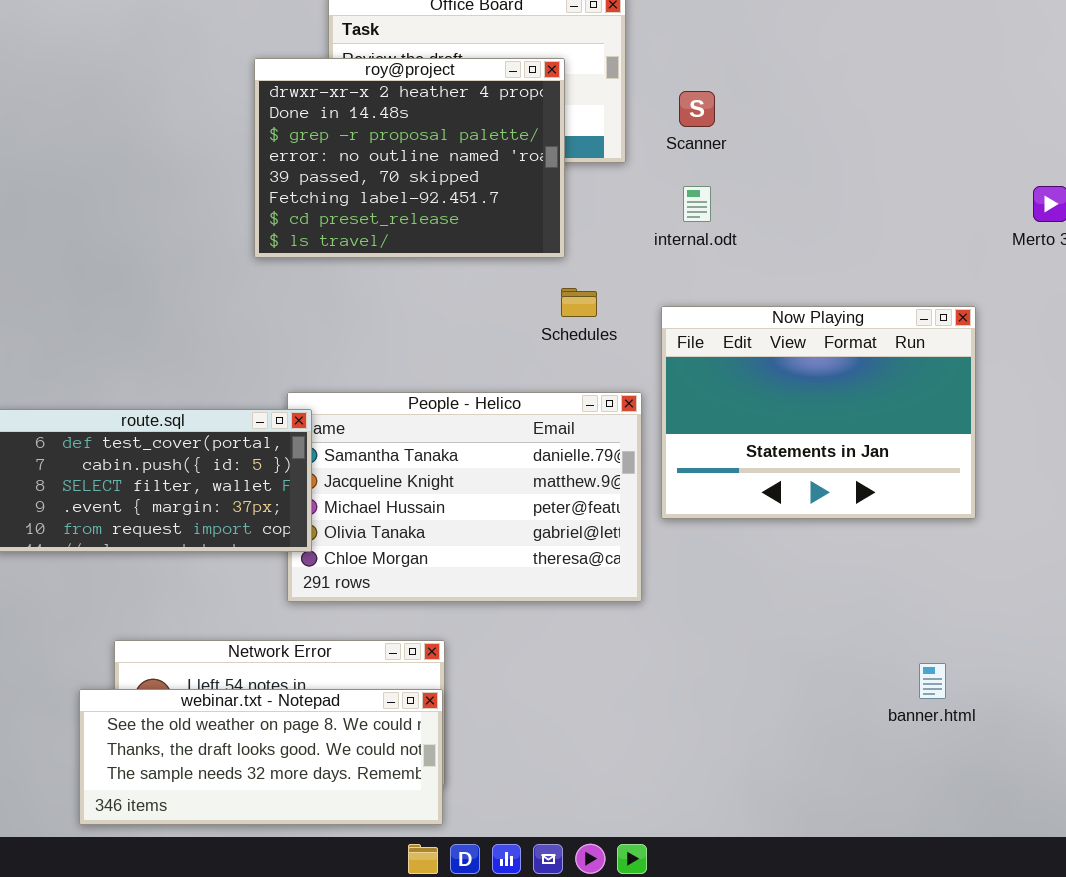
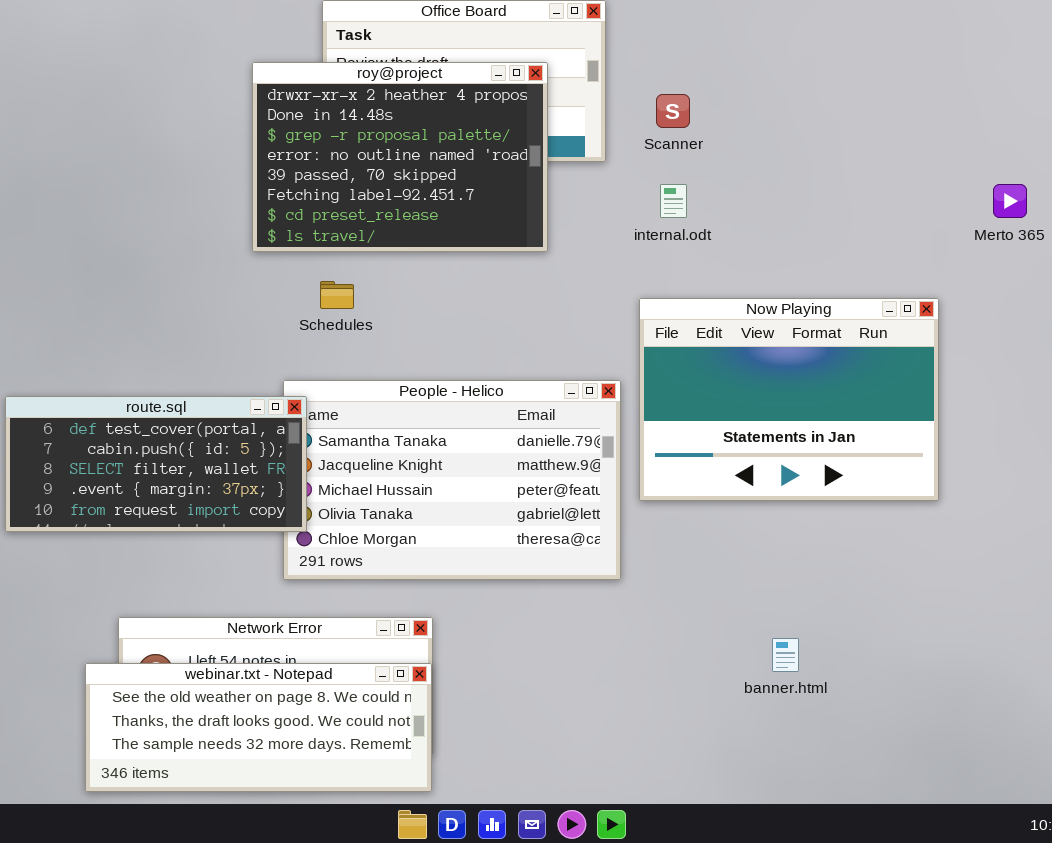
Schedules: [561,288,597,317] -> [320,281,354,309], moved
banner.html: [919,663,946,699] -> [772,638,799,672], moved

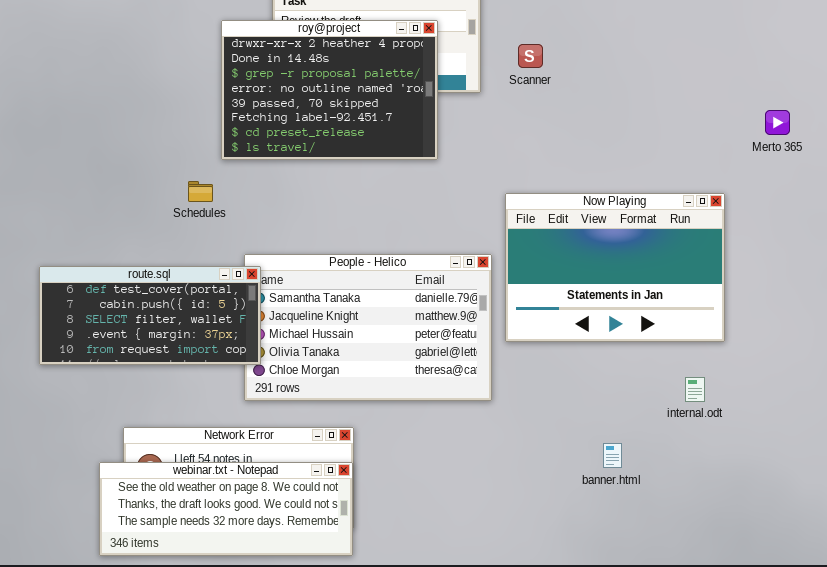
internal.odt: [660,184,687,218] -> [685,377,705,402], moved
Schedules: [320,281,354,309] -> [188,181,213,202], moved

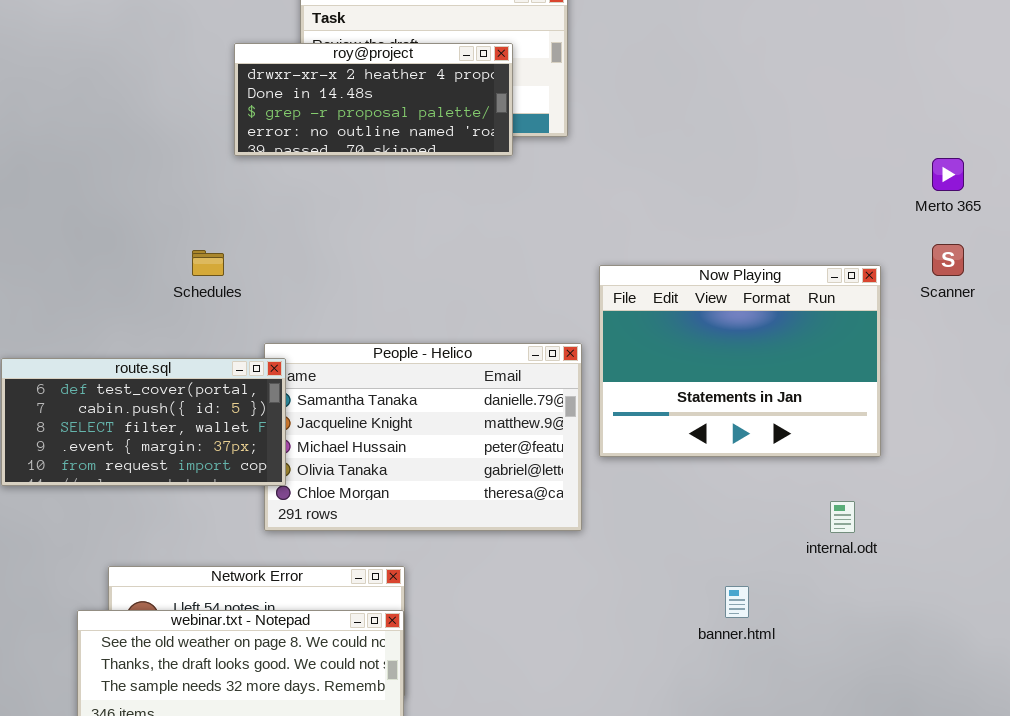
roy@project: [221,20,438,160] -> [234,43,513,156], resized
Scanner: [518,44,543,68] -> [932,244,964,276], moved

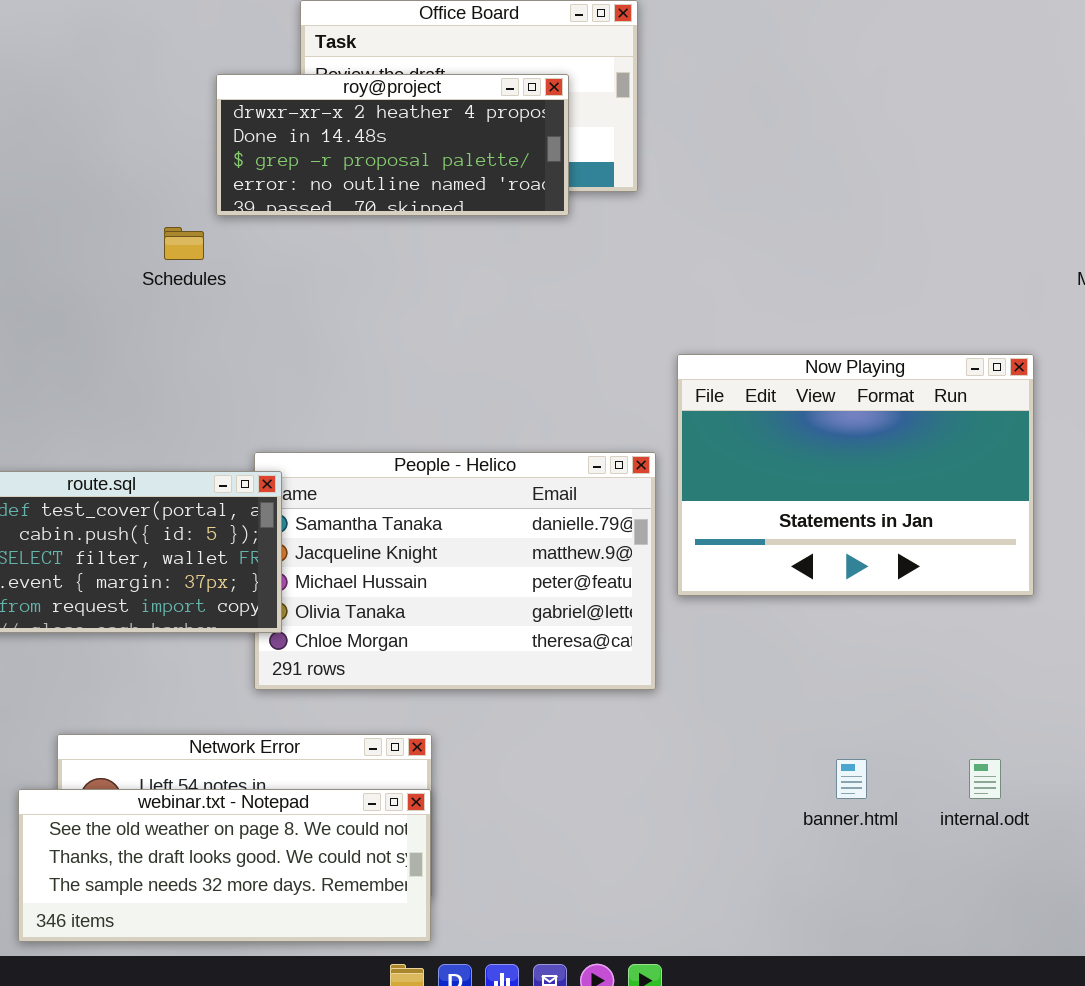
Schedules: [192,250,224,276] -> [164,227,204,260], moved
internal.odt: [830,501,855,533] -> [969,759,1001,799], moved

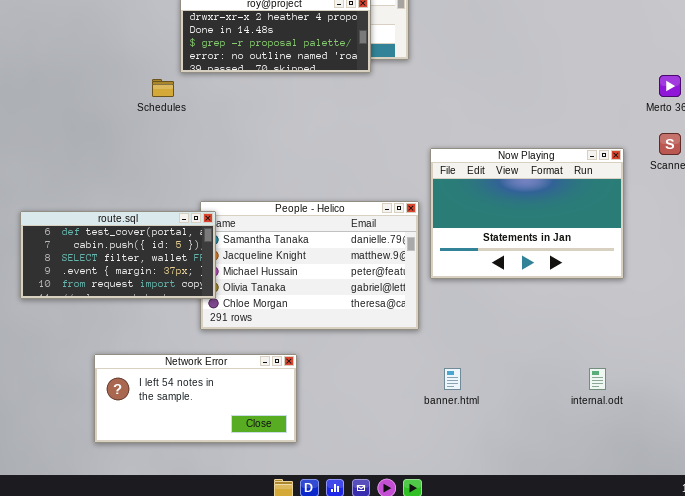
banner.html: [836,759,867,799] -> [444,368,461,390], moved
webinar.txt - Notepad: [18,789,431,942] -> none, closed

